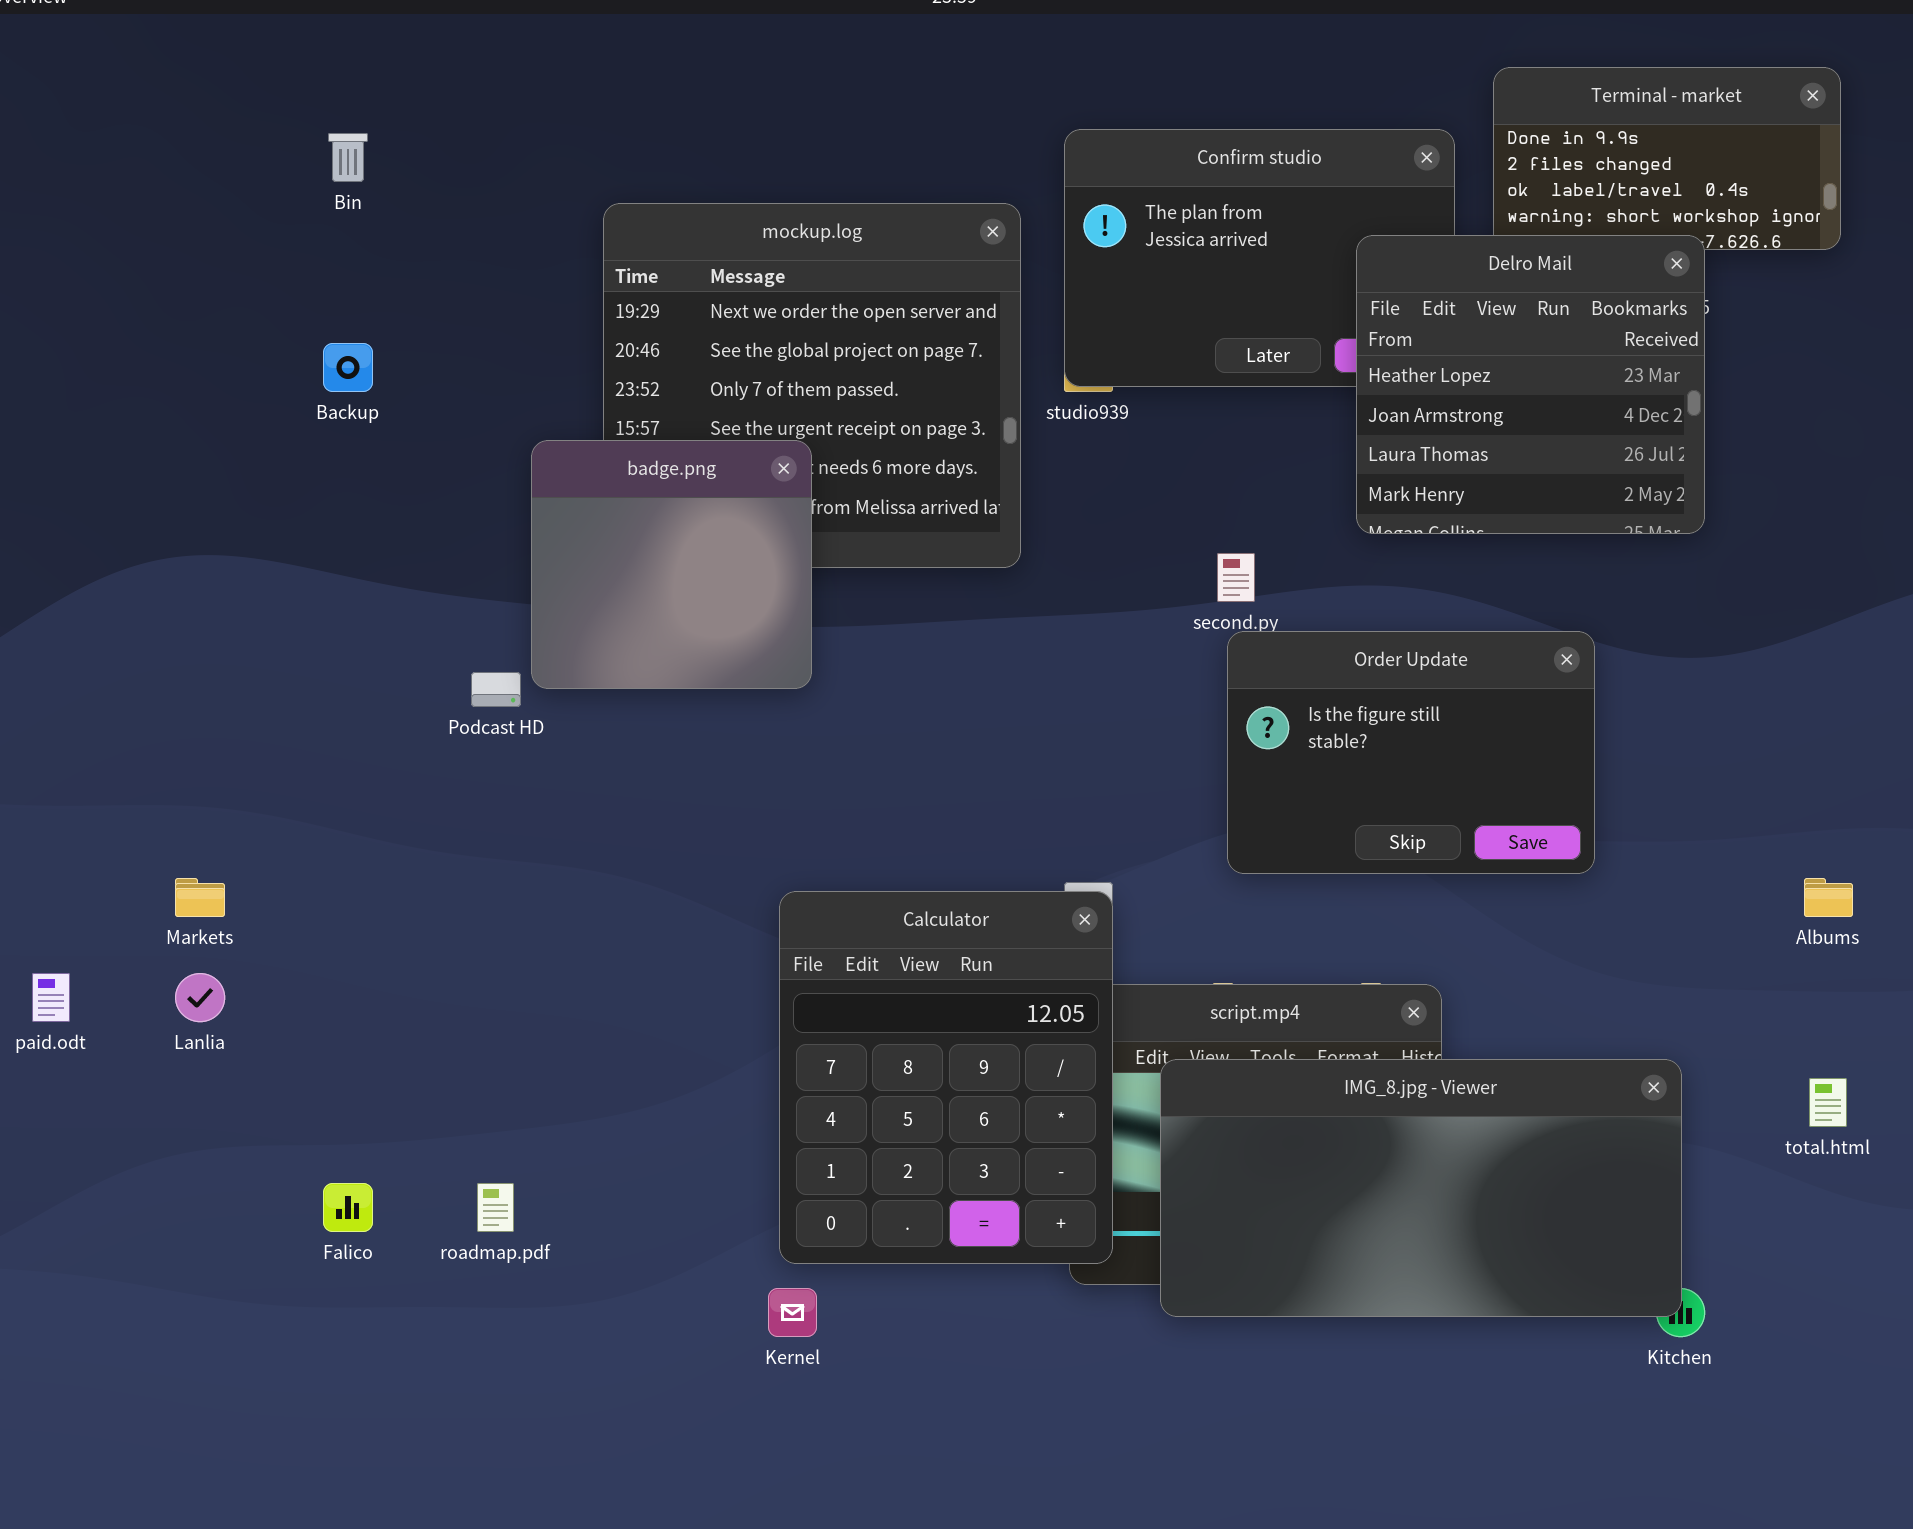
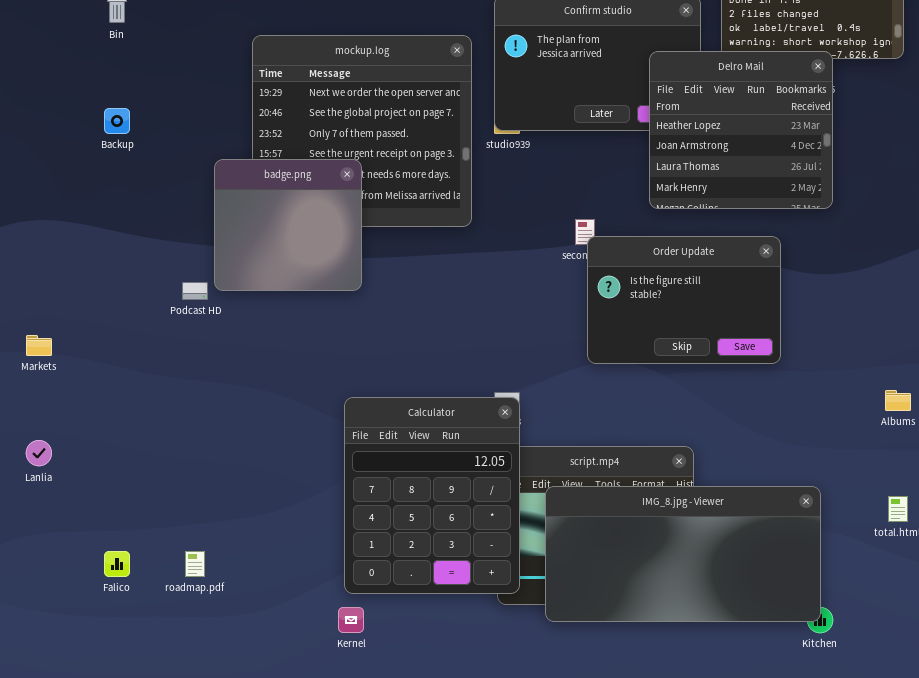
Order Update: [1227,631,1595,874] -> [587,236,781,364], moved
Markets: [175,878,225,917] -> [26,335,52,356], moved

